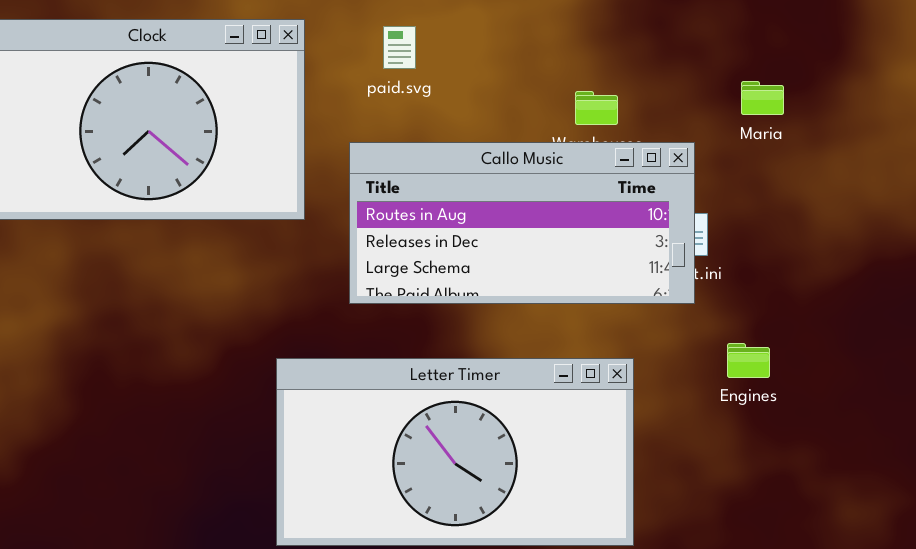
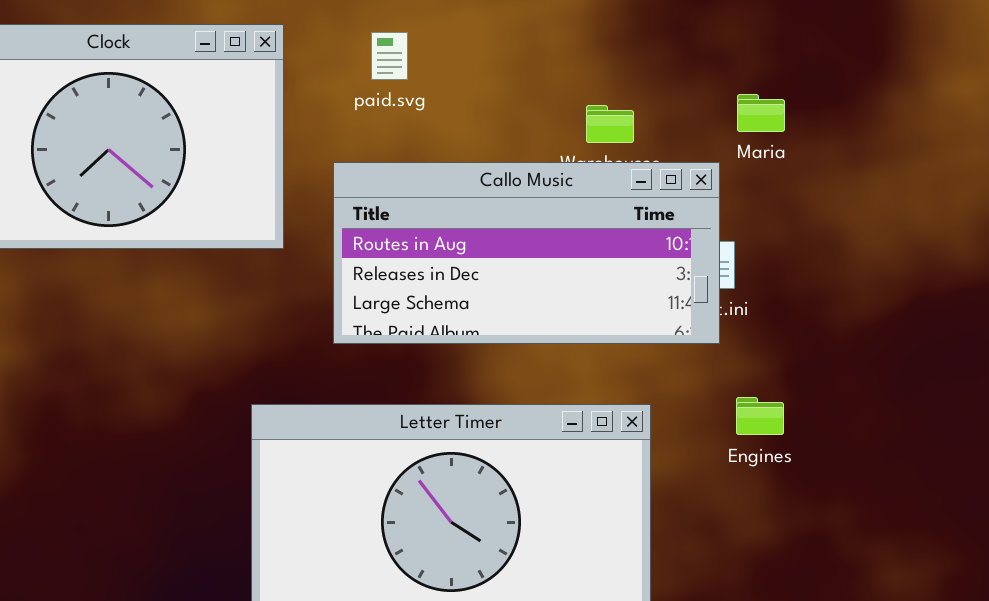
Maria: [741,81,784,115] -> [737,94,785,132], moved
Engines: [727,343,770,378] -> [736,397,784,435], moved

